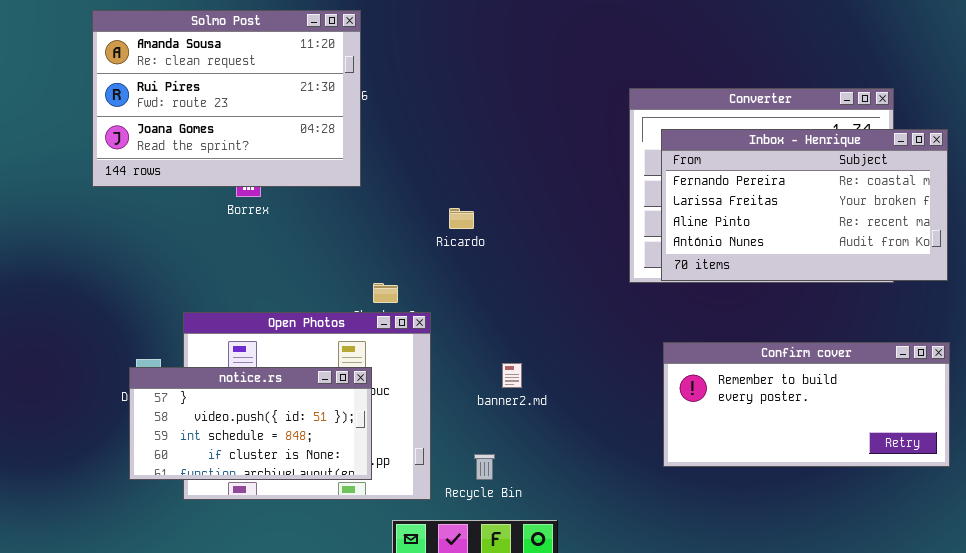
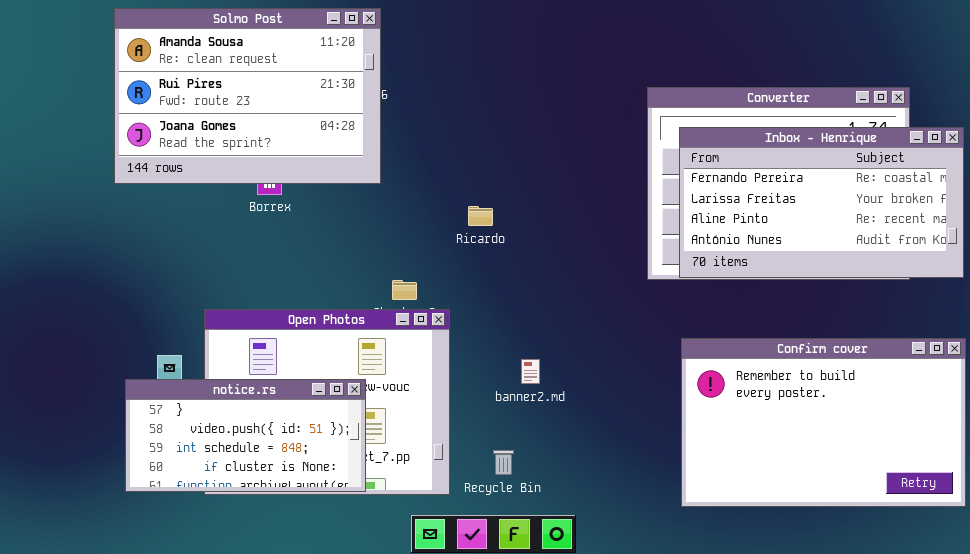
Confirm cover: [663,342,950,467] -> [681,338,966,507], resized
notice.rs: [129,367,372,480] -> [125,379,366,492], moved

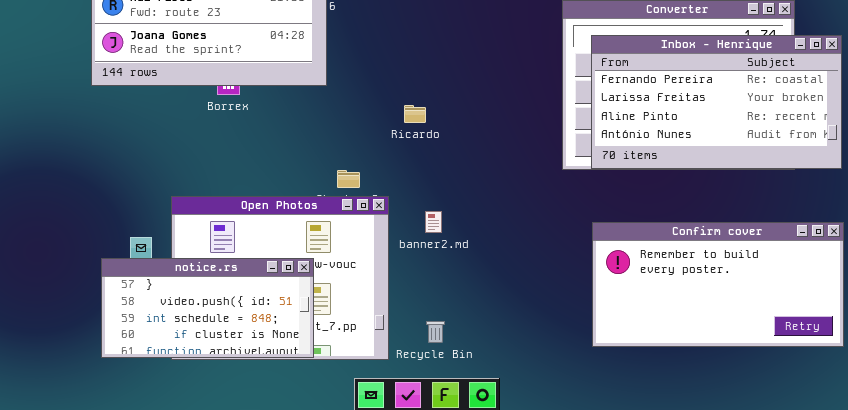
Confirm cover: [681,338,966,507] -> [592,222,844,347], resized
banner2.md: [521,359,540,384] -> [425,211,442,233], moved

